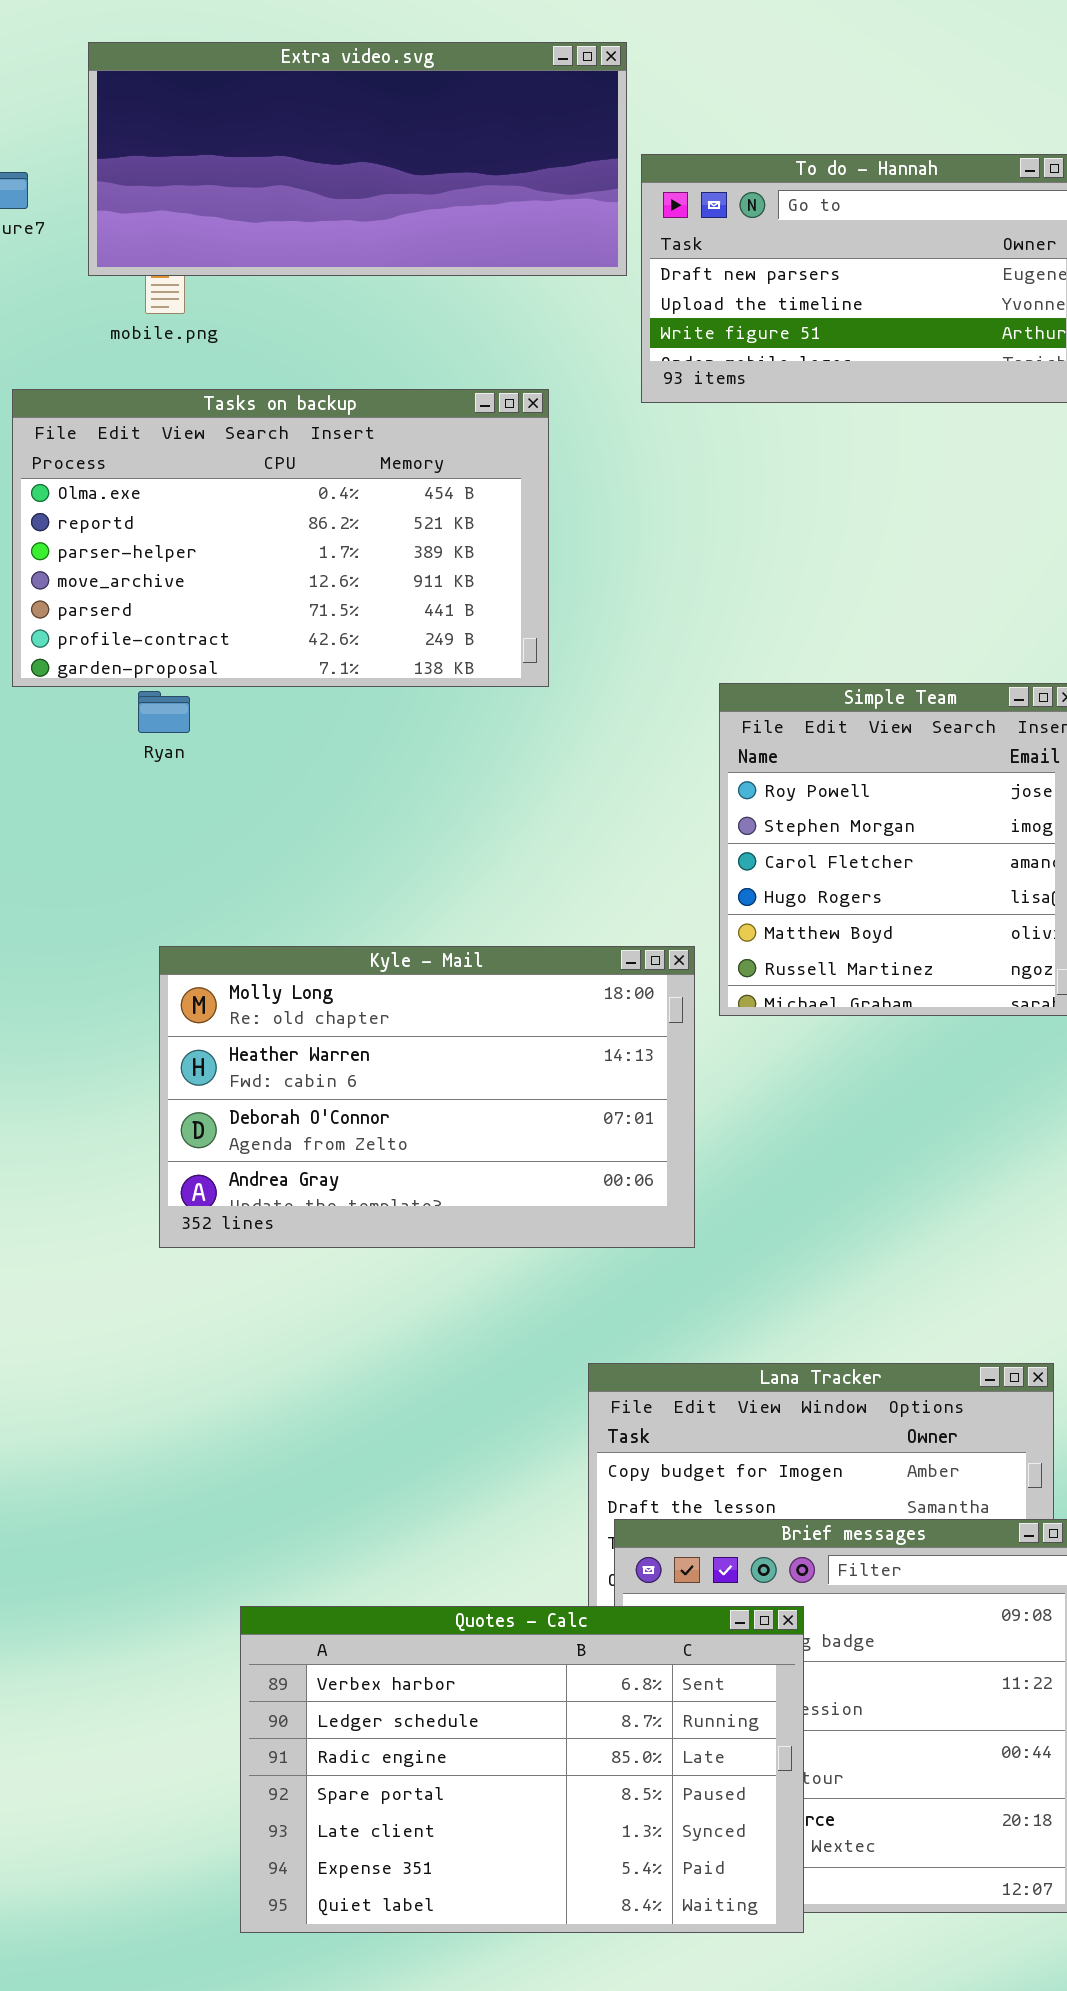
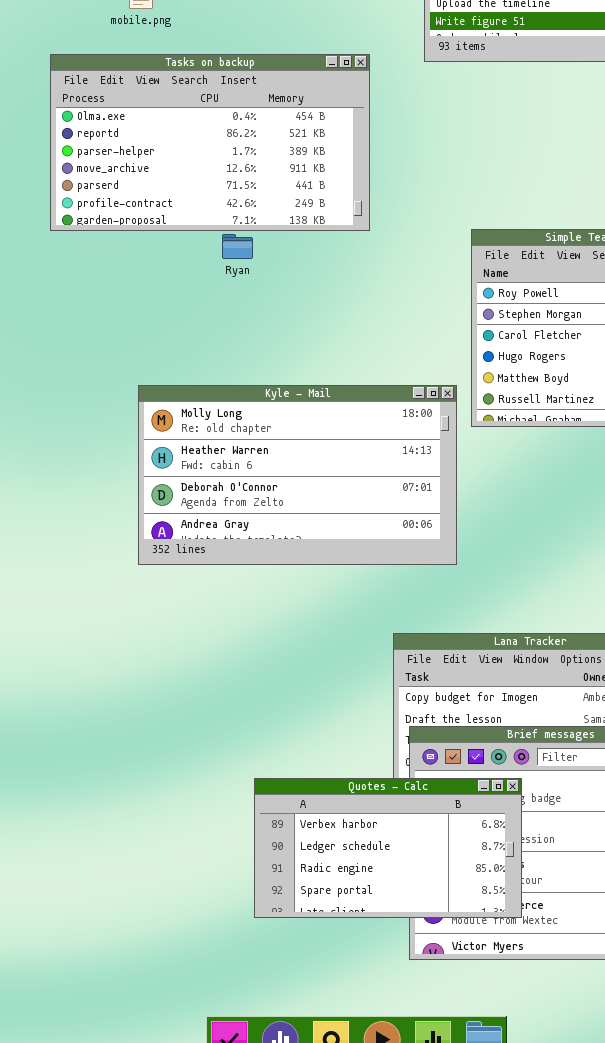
Ryan: [138,691,190,733] -> [222,234,253,259], moved
Quotes - Calc: [240,1606,804,1933] -> [254,778,522,918], resized

